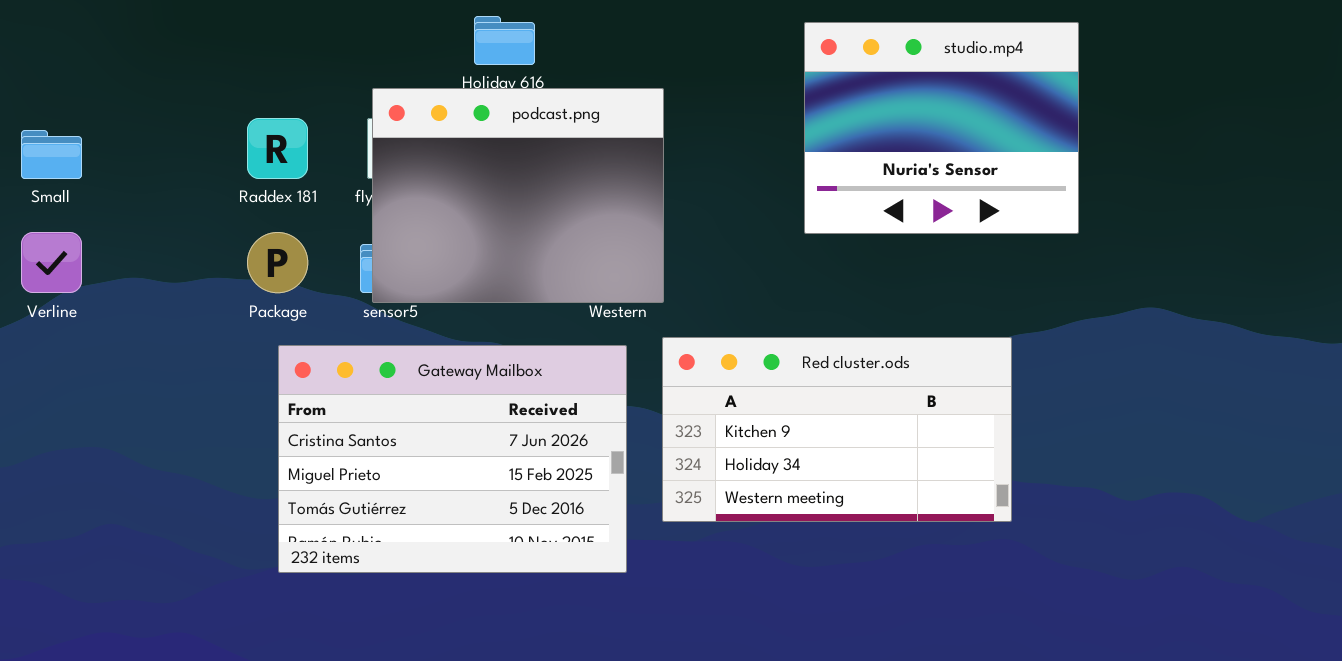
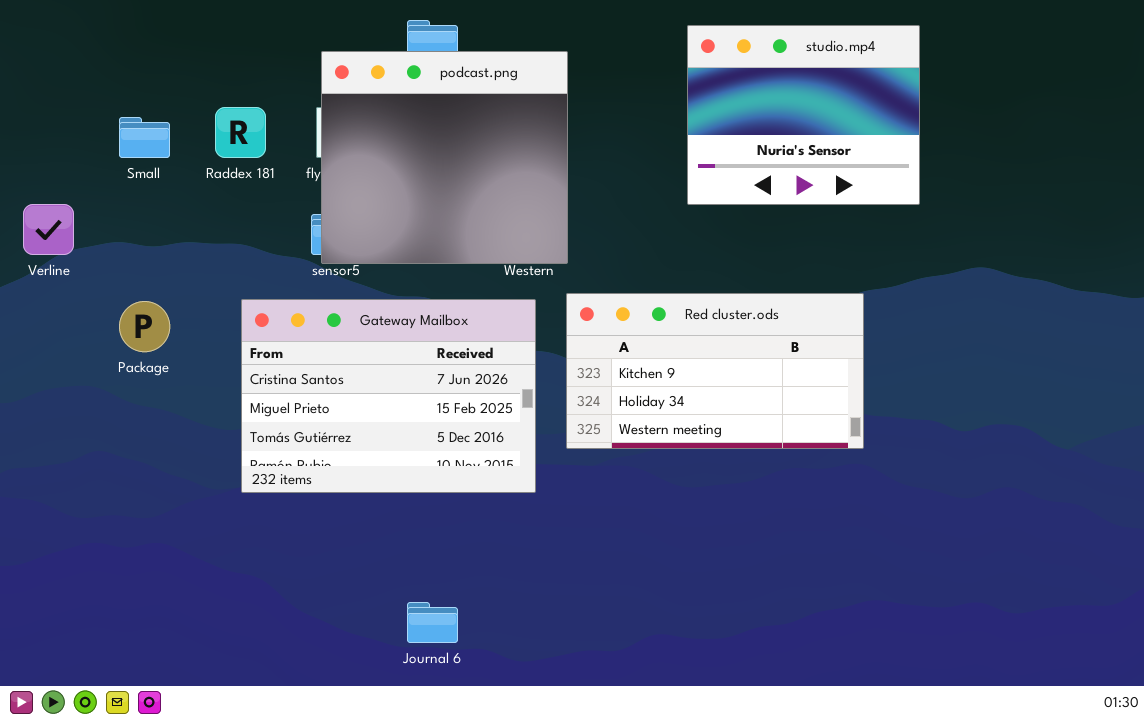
podcast.png: [372,88,664,303] -> [321,51,568,264], resized
Small: [21,130,82,179] -> [119,117,170,158], moved
Package: [247,232,308,293] -> [119,301,170,352], moved

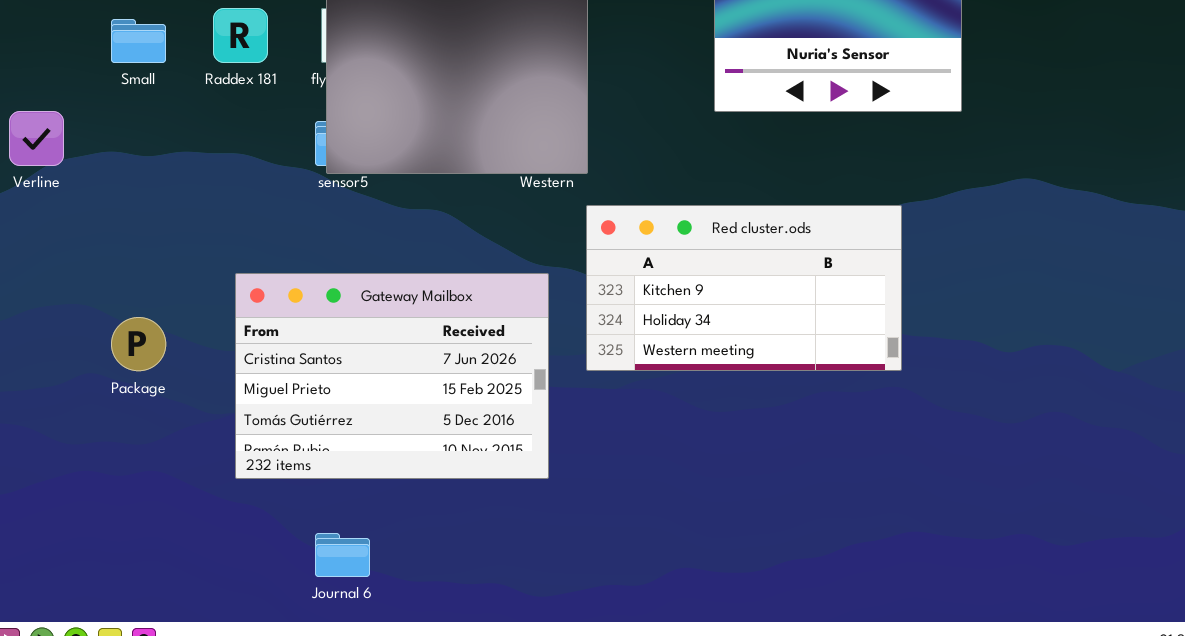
Gateway Mailbox: [241,299,536,493] -> [235,273,549,479], moved
Package: [119,301,170,352] -> [111,317,166,371], moved
Journal 6: [407,602,458,643] -> [315,533,370,577], moved

